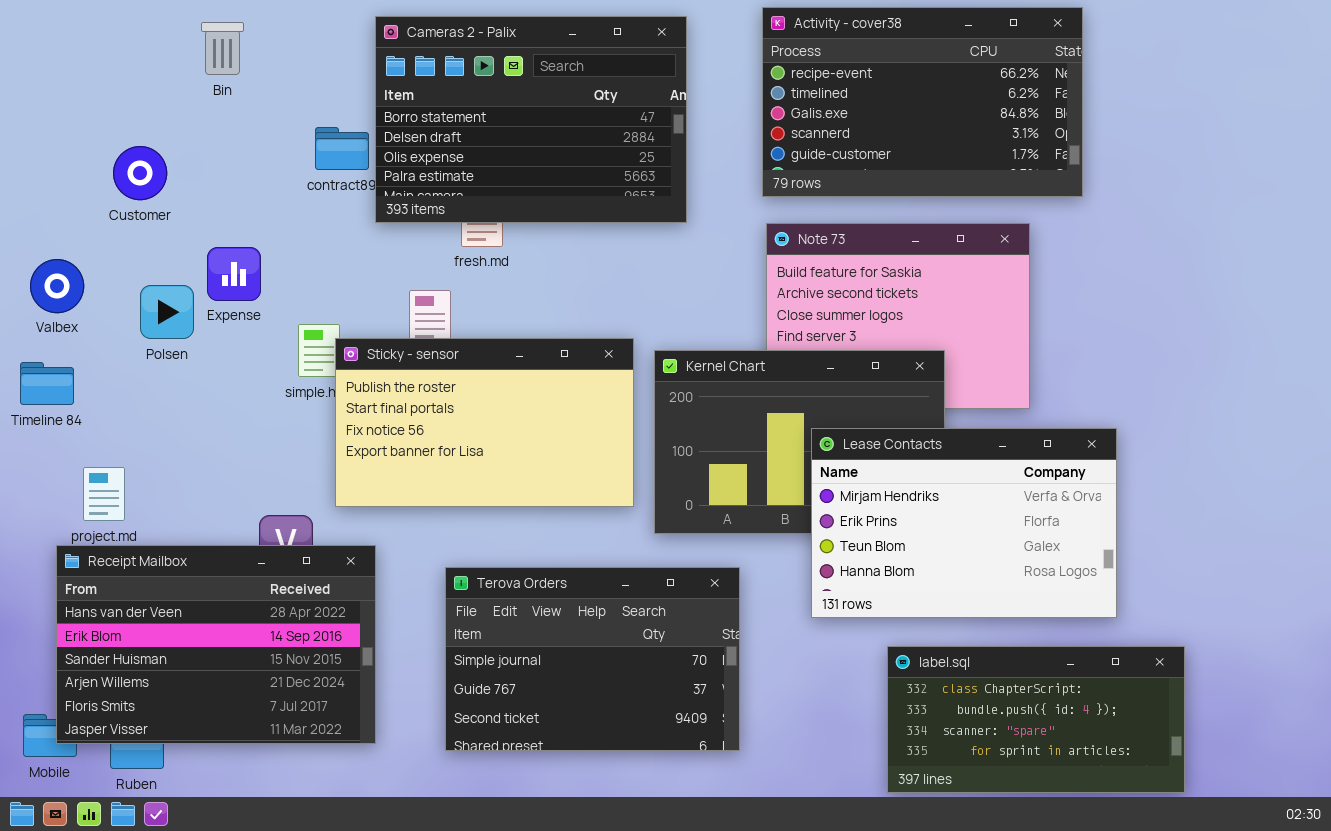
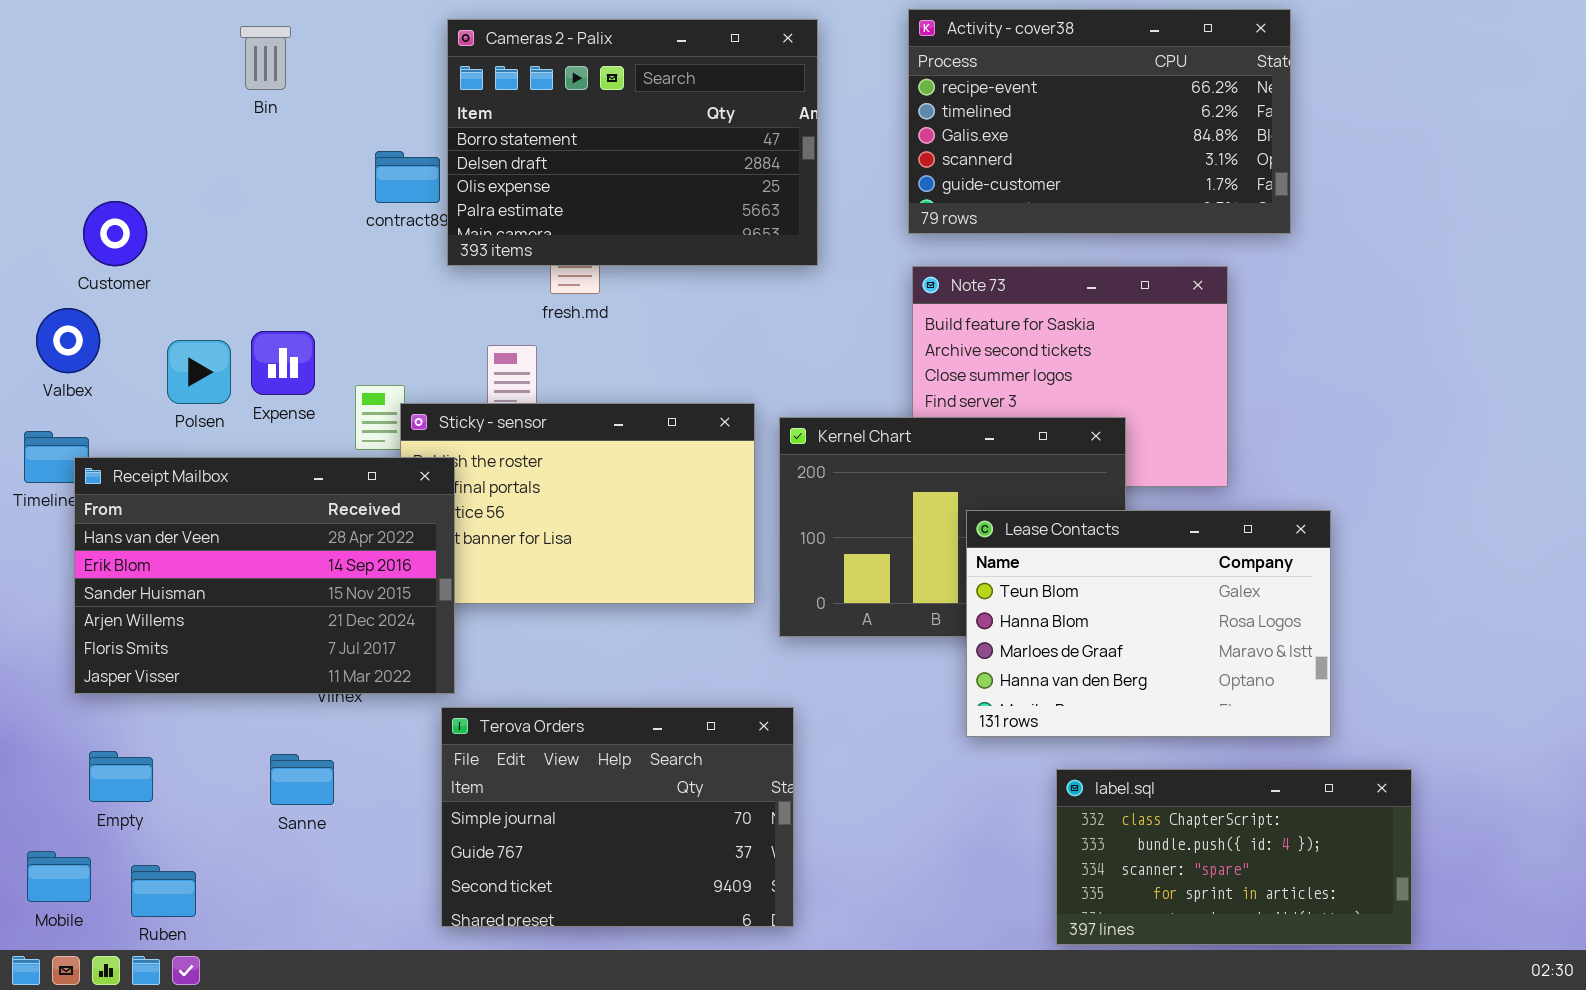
Customer: [113,146,167,200] -> [83,201,147,266], moved
Expense: [207,247,261,301] -> [251,331,315,395], moved
Lease Contacts: [811,428,1117,618] -> [966,510,1331,737], scrolled down 2 rows
Receipt Mailbox: [56,545,376,744] -> [74,457,455,694], moved
Terova Orders: [445,567,740,751] -> [441,707,794,927], moved

